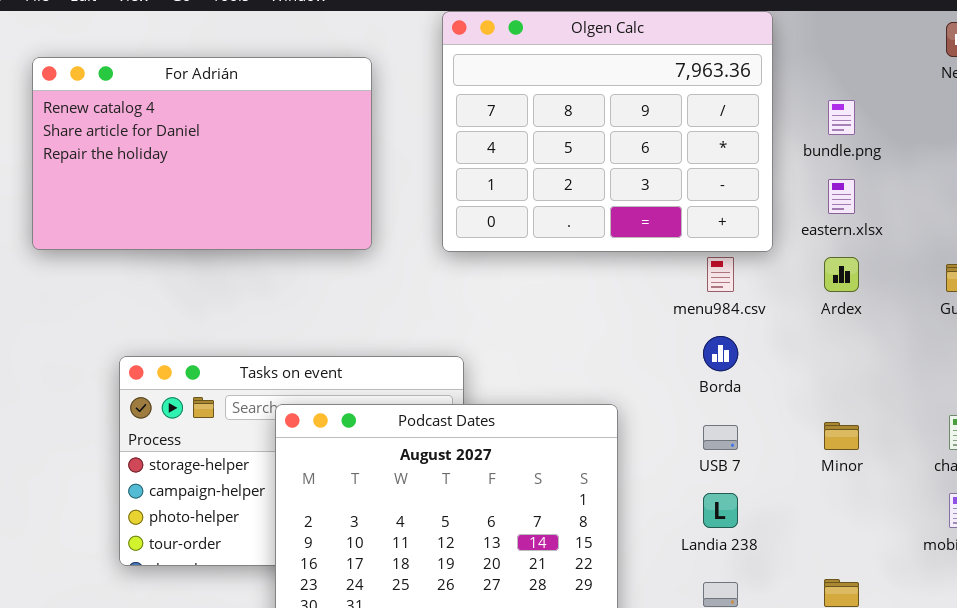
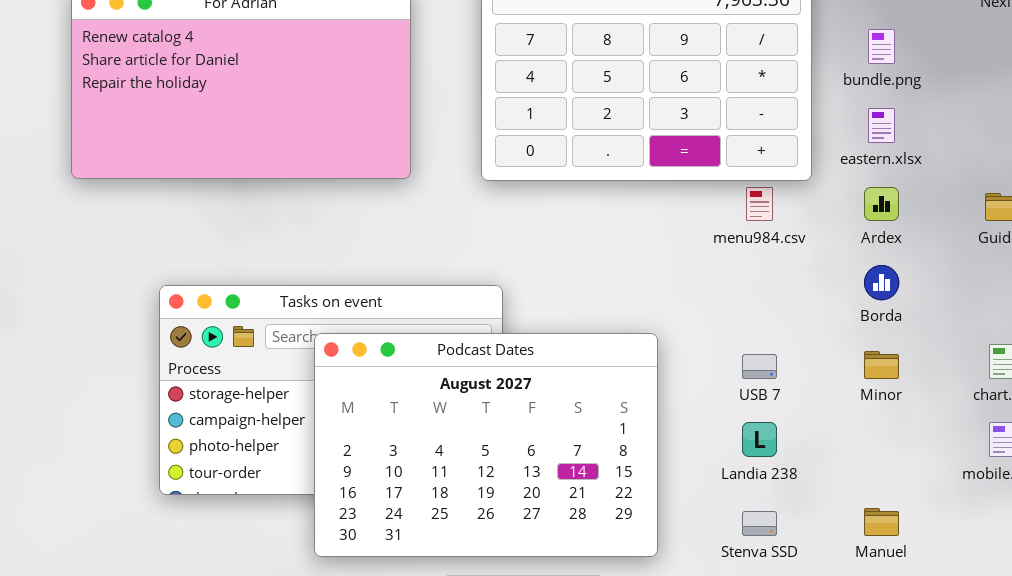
Borda: [703,336,738,371] -> [864,265,899,300], moved

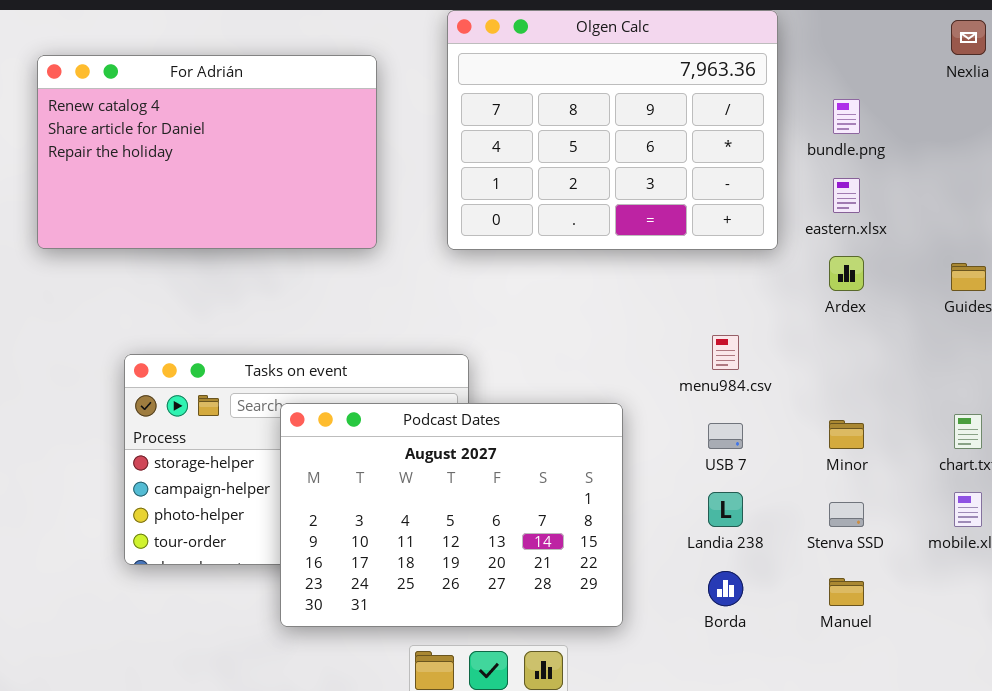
menu984.csv: [746,187,773,221] -> [712,335,739,370], moved
Borda: [864,265,899,300] -> [708,571,743,606], moved
Stenva SSD: [742,511,777,536] -> [829,502,864,527], moved

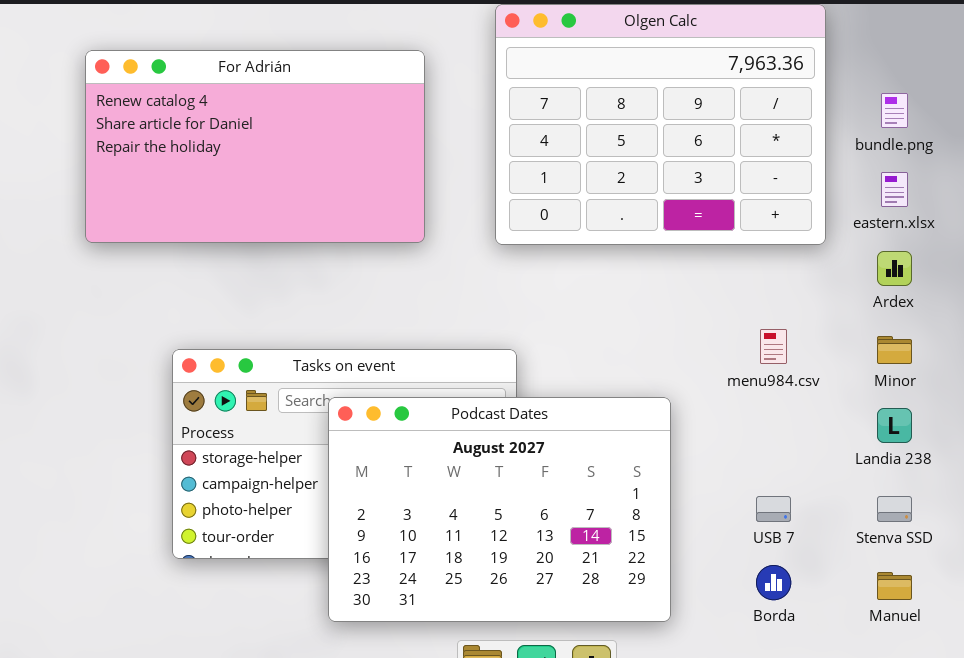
Minor: [829,420,864,449] -> [877,336,912,364], moved
USB 7: [708,423,743,449] -> [756,496,791,522], moved
Landia 238: [708,492,743,527] -> [877,408,912,443], moved

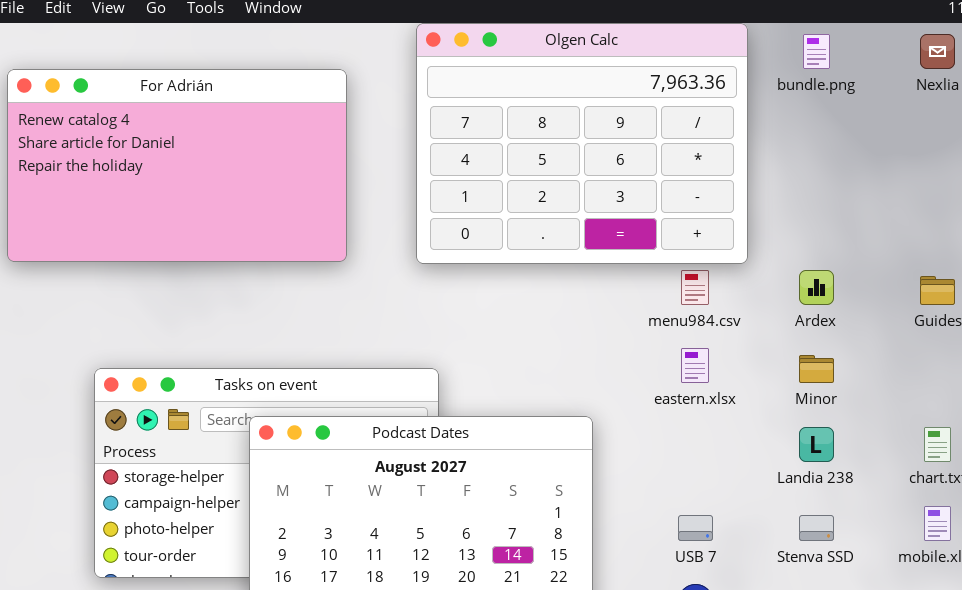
bundle.png: [881,93,908,128] -> [803,34,830,69], moved
eastern.xlsx: [881,172,908,207] -> [681,348,709,383], moved
menu984.csv: [760,329,787,364] -> [681,270,709,305], moved

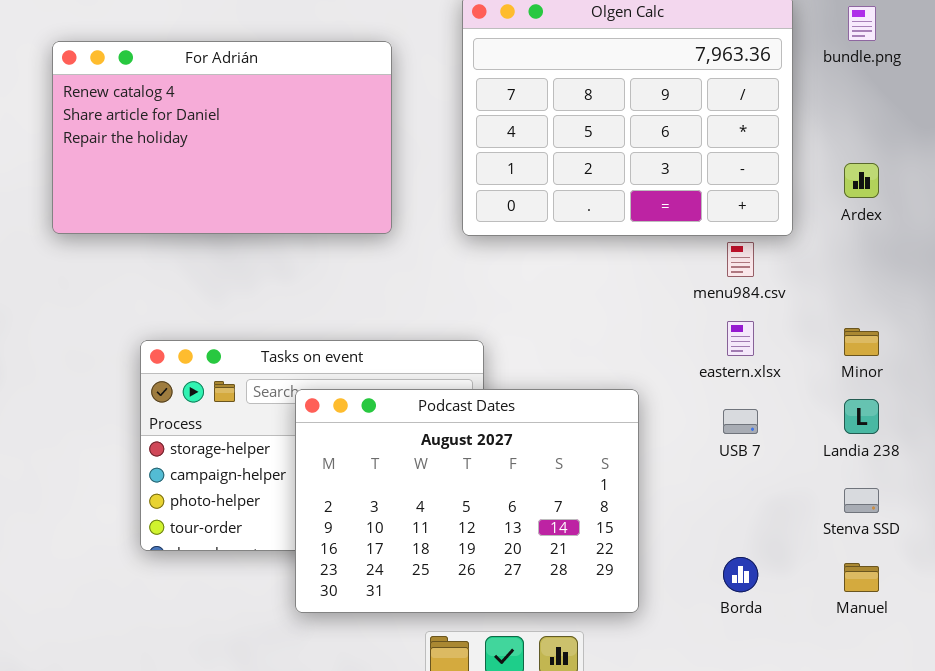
Ardex: [799,270,834,305] -> [844,163,879,198], moved
USB 7: [678,515,713,541] -> [723,409,758,434], moved

